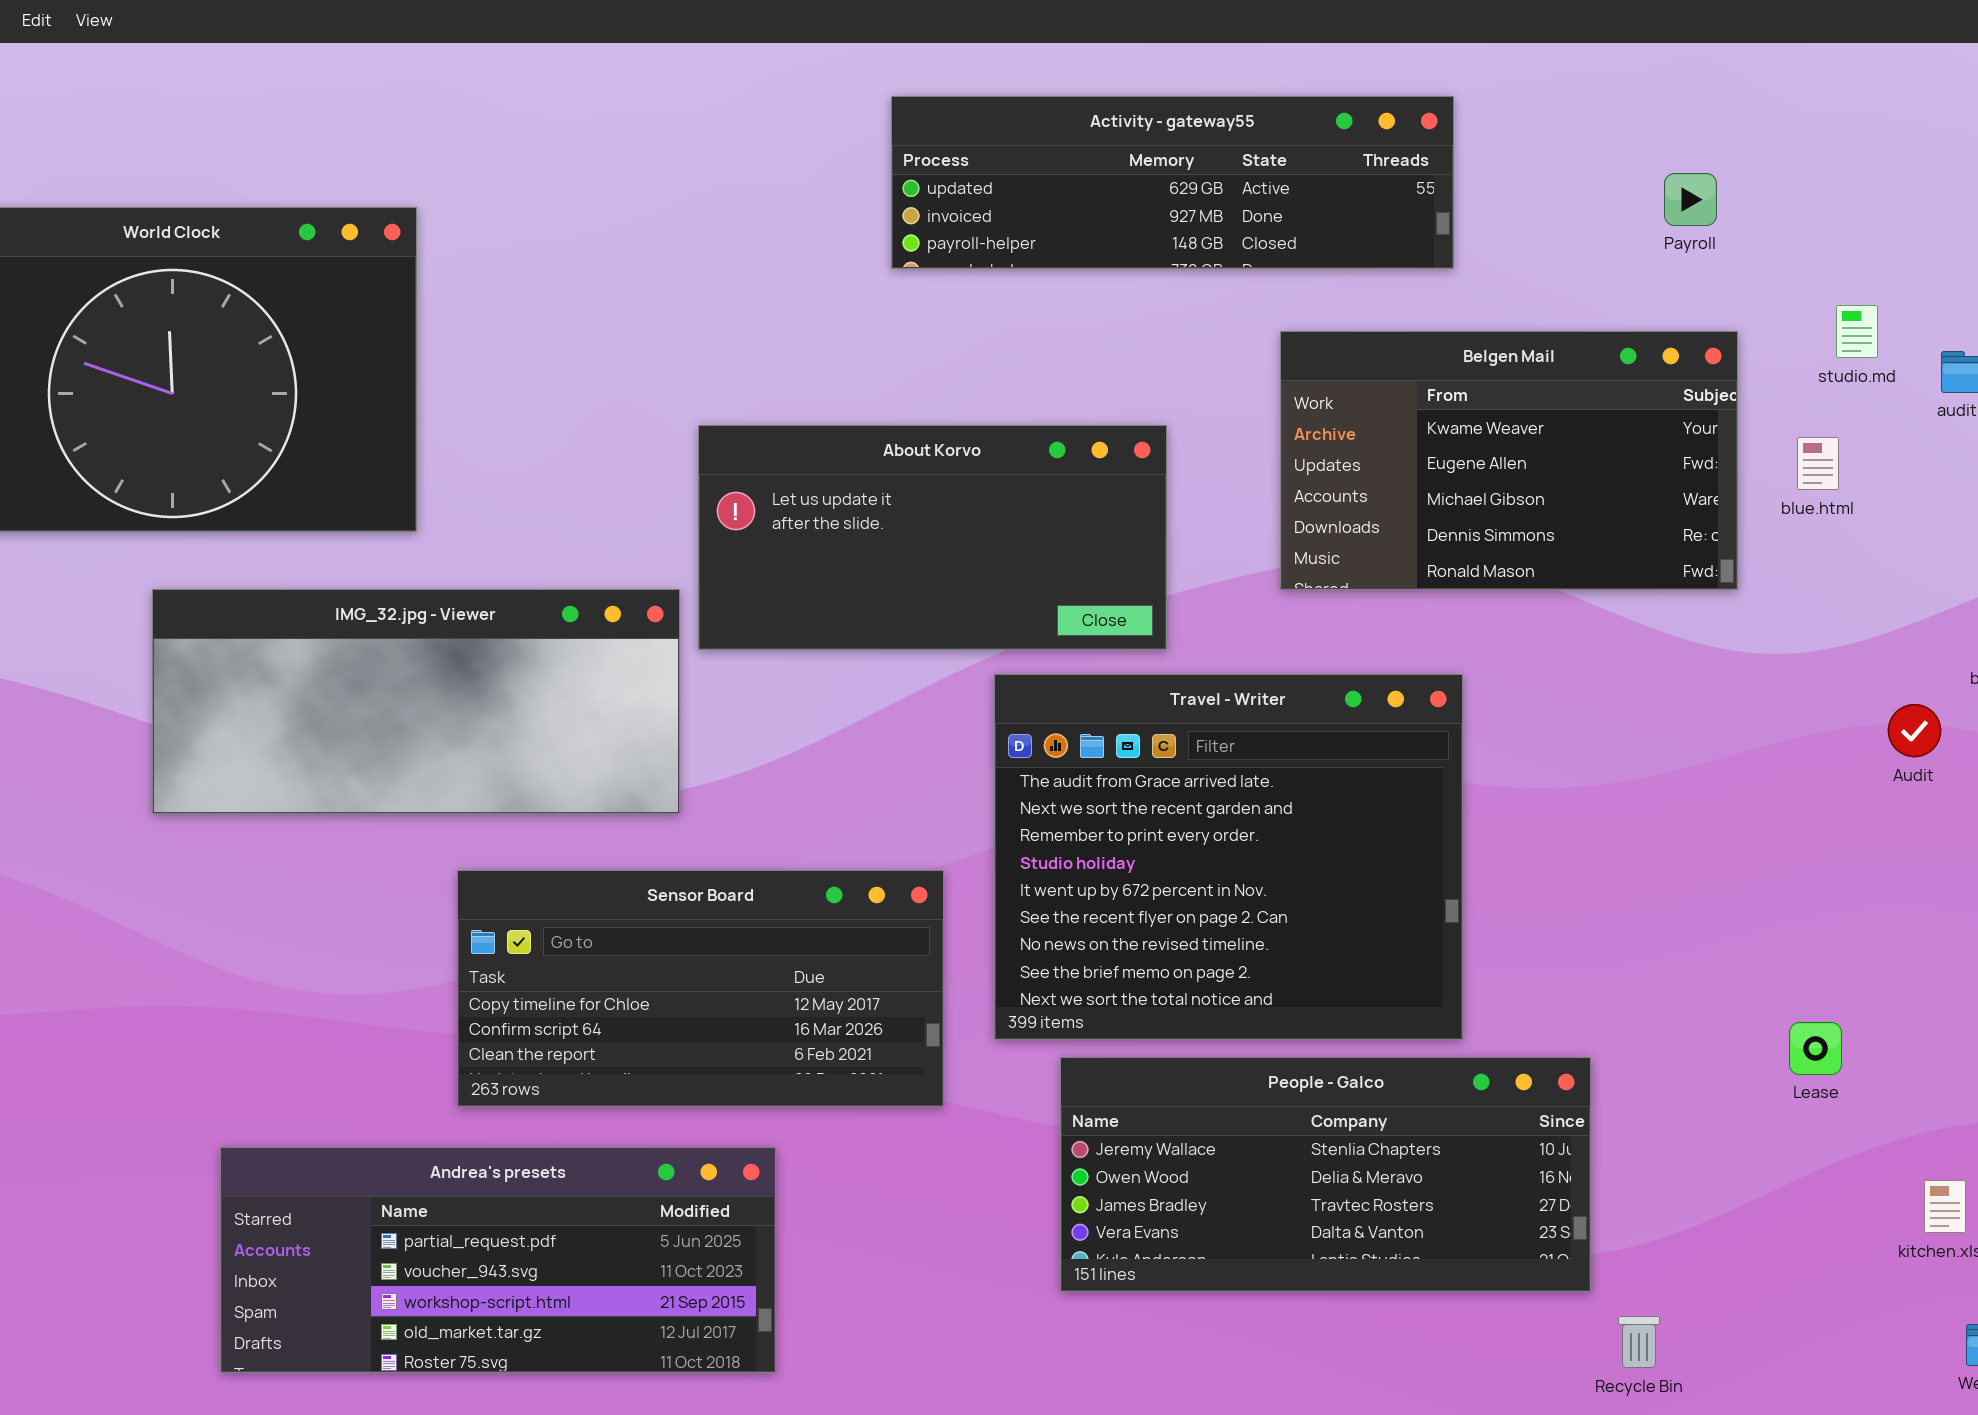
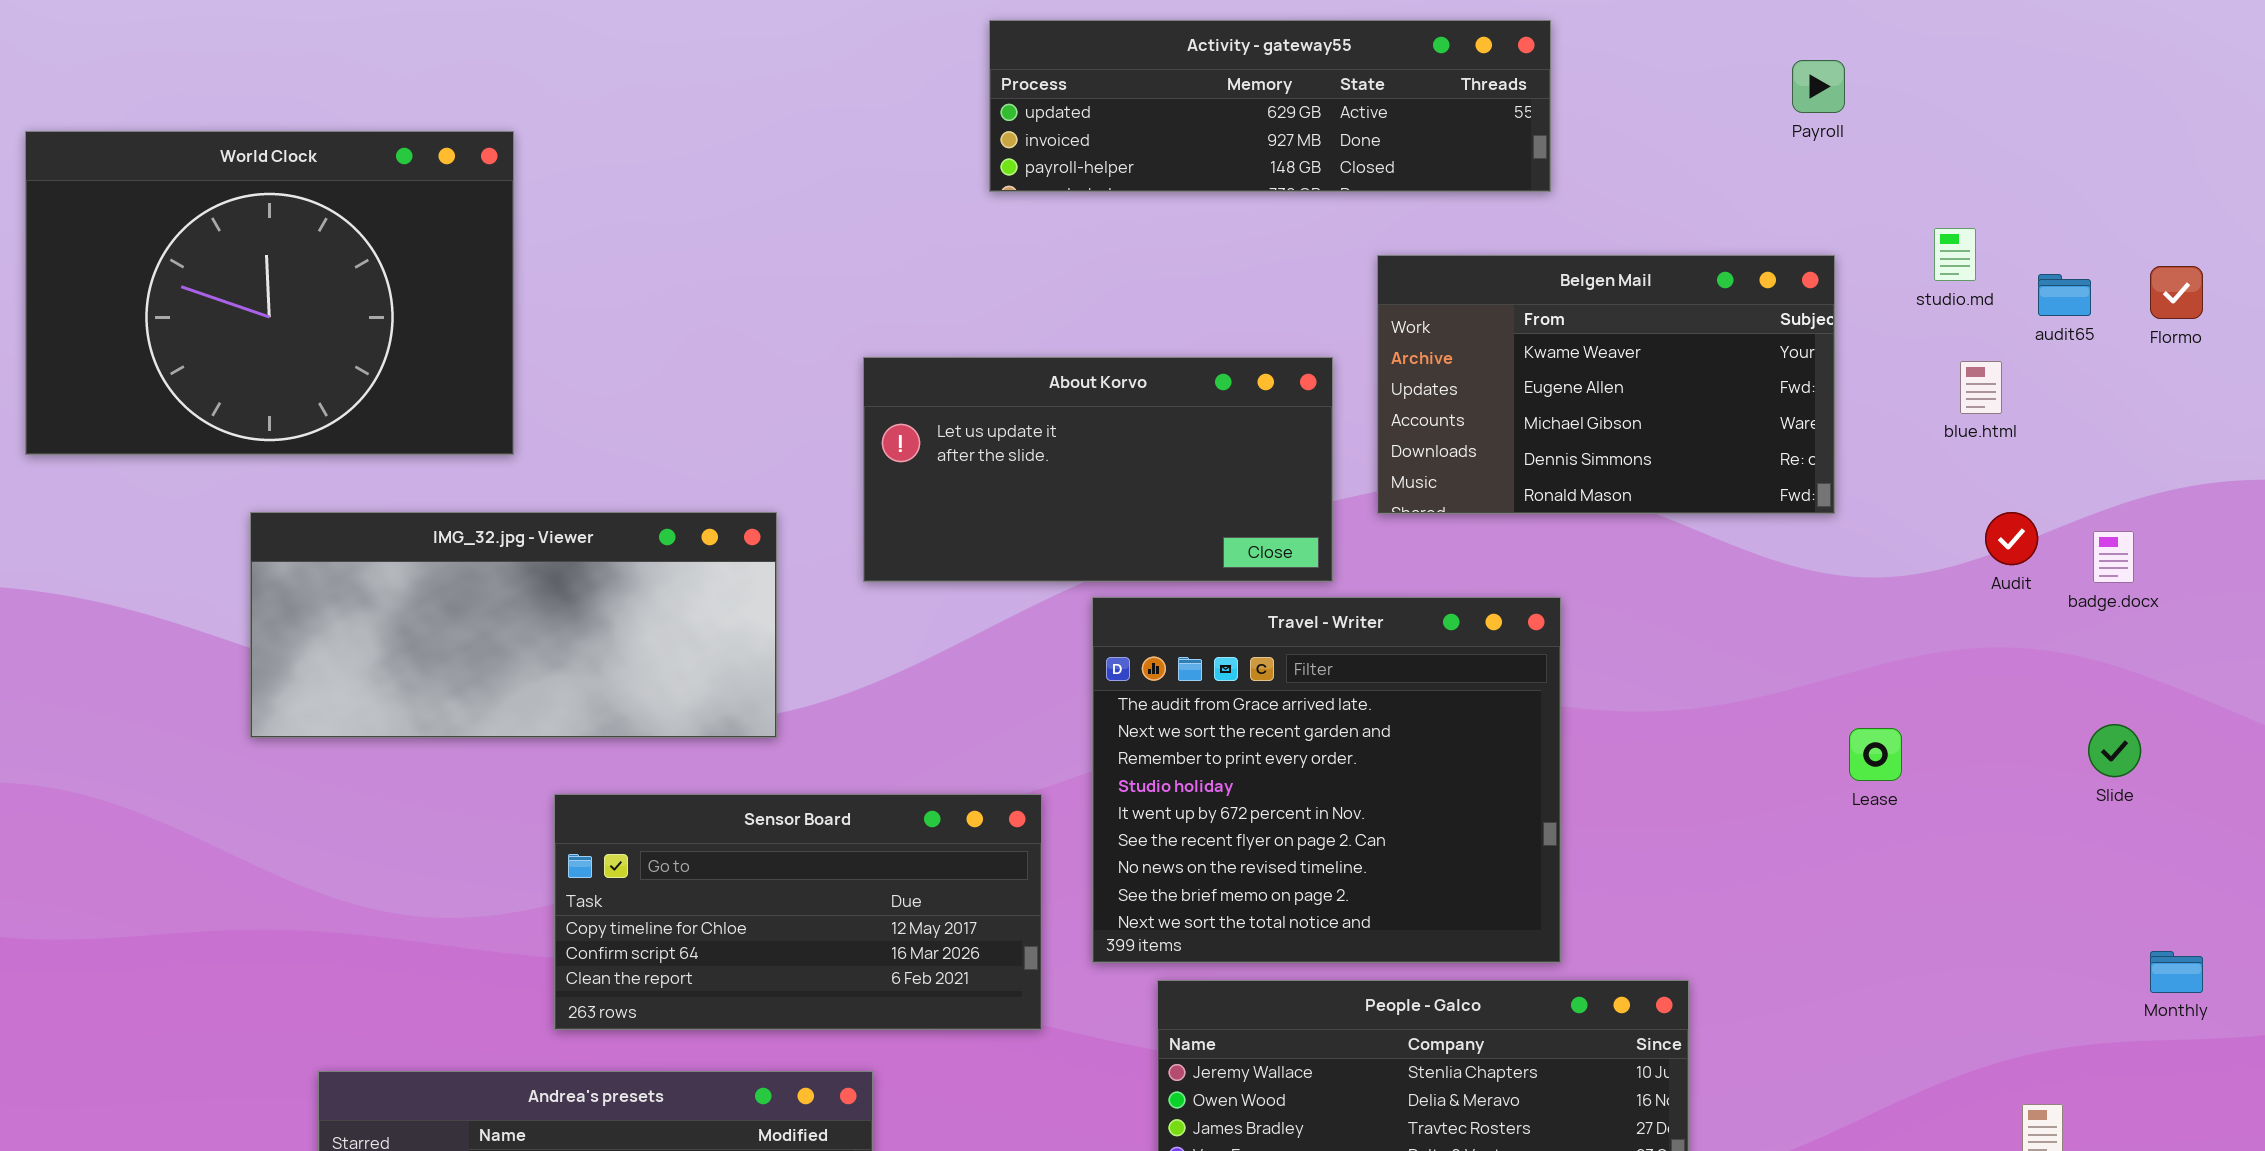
Payroll: [1664,173,1717,226] -> [1792,60,1845,113], moved
About Korvo: [698,425,1167,650] -> [863,357,1333,582], moved
blue.html: [1797,437,1839,490] -> [1960,361,2002,414], moved
Audit: [1888,704,1941,757] -> [1985,512,2038,565], moved
Lease: [1789,1022,1842,1075] -> [1849,728,1902,781], moved

